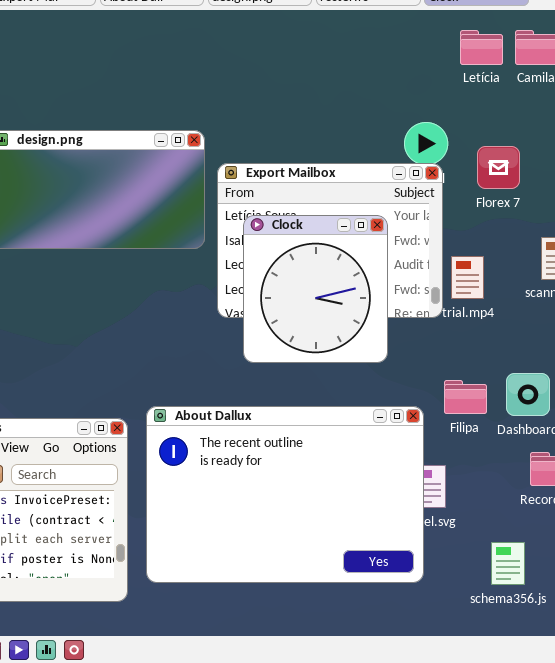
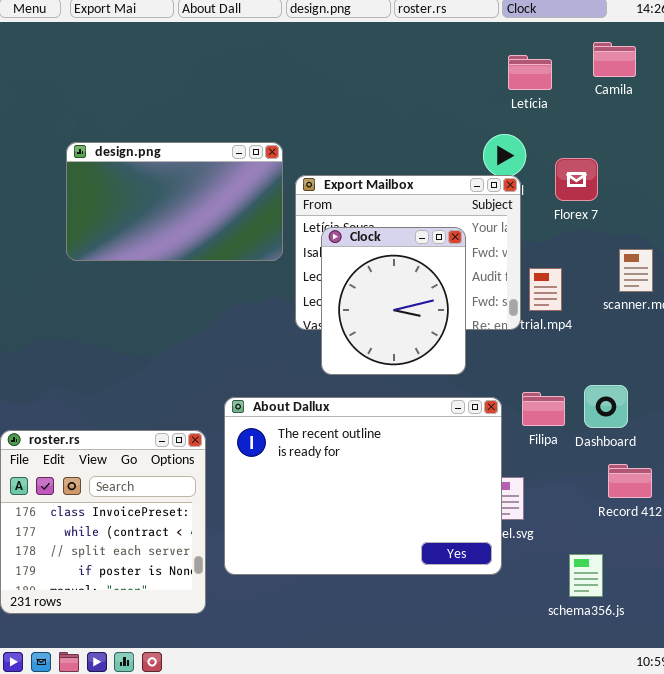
Letícia: [460,30,503,65] -> [508,55,552,90], moved
About Dallux: [146,406,424,583] -> [224,397,502,575], moved

